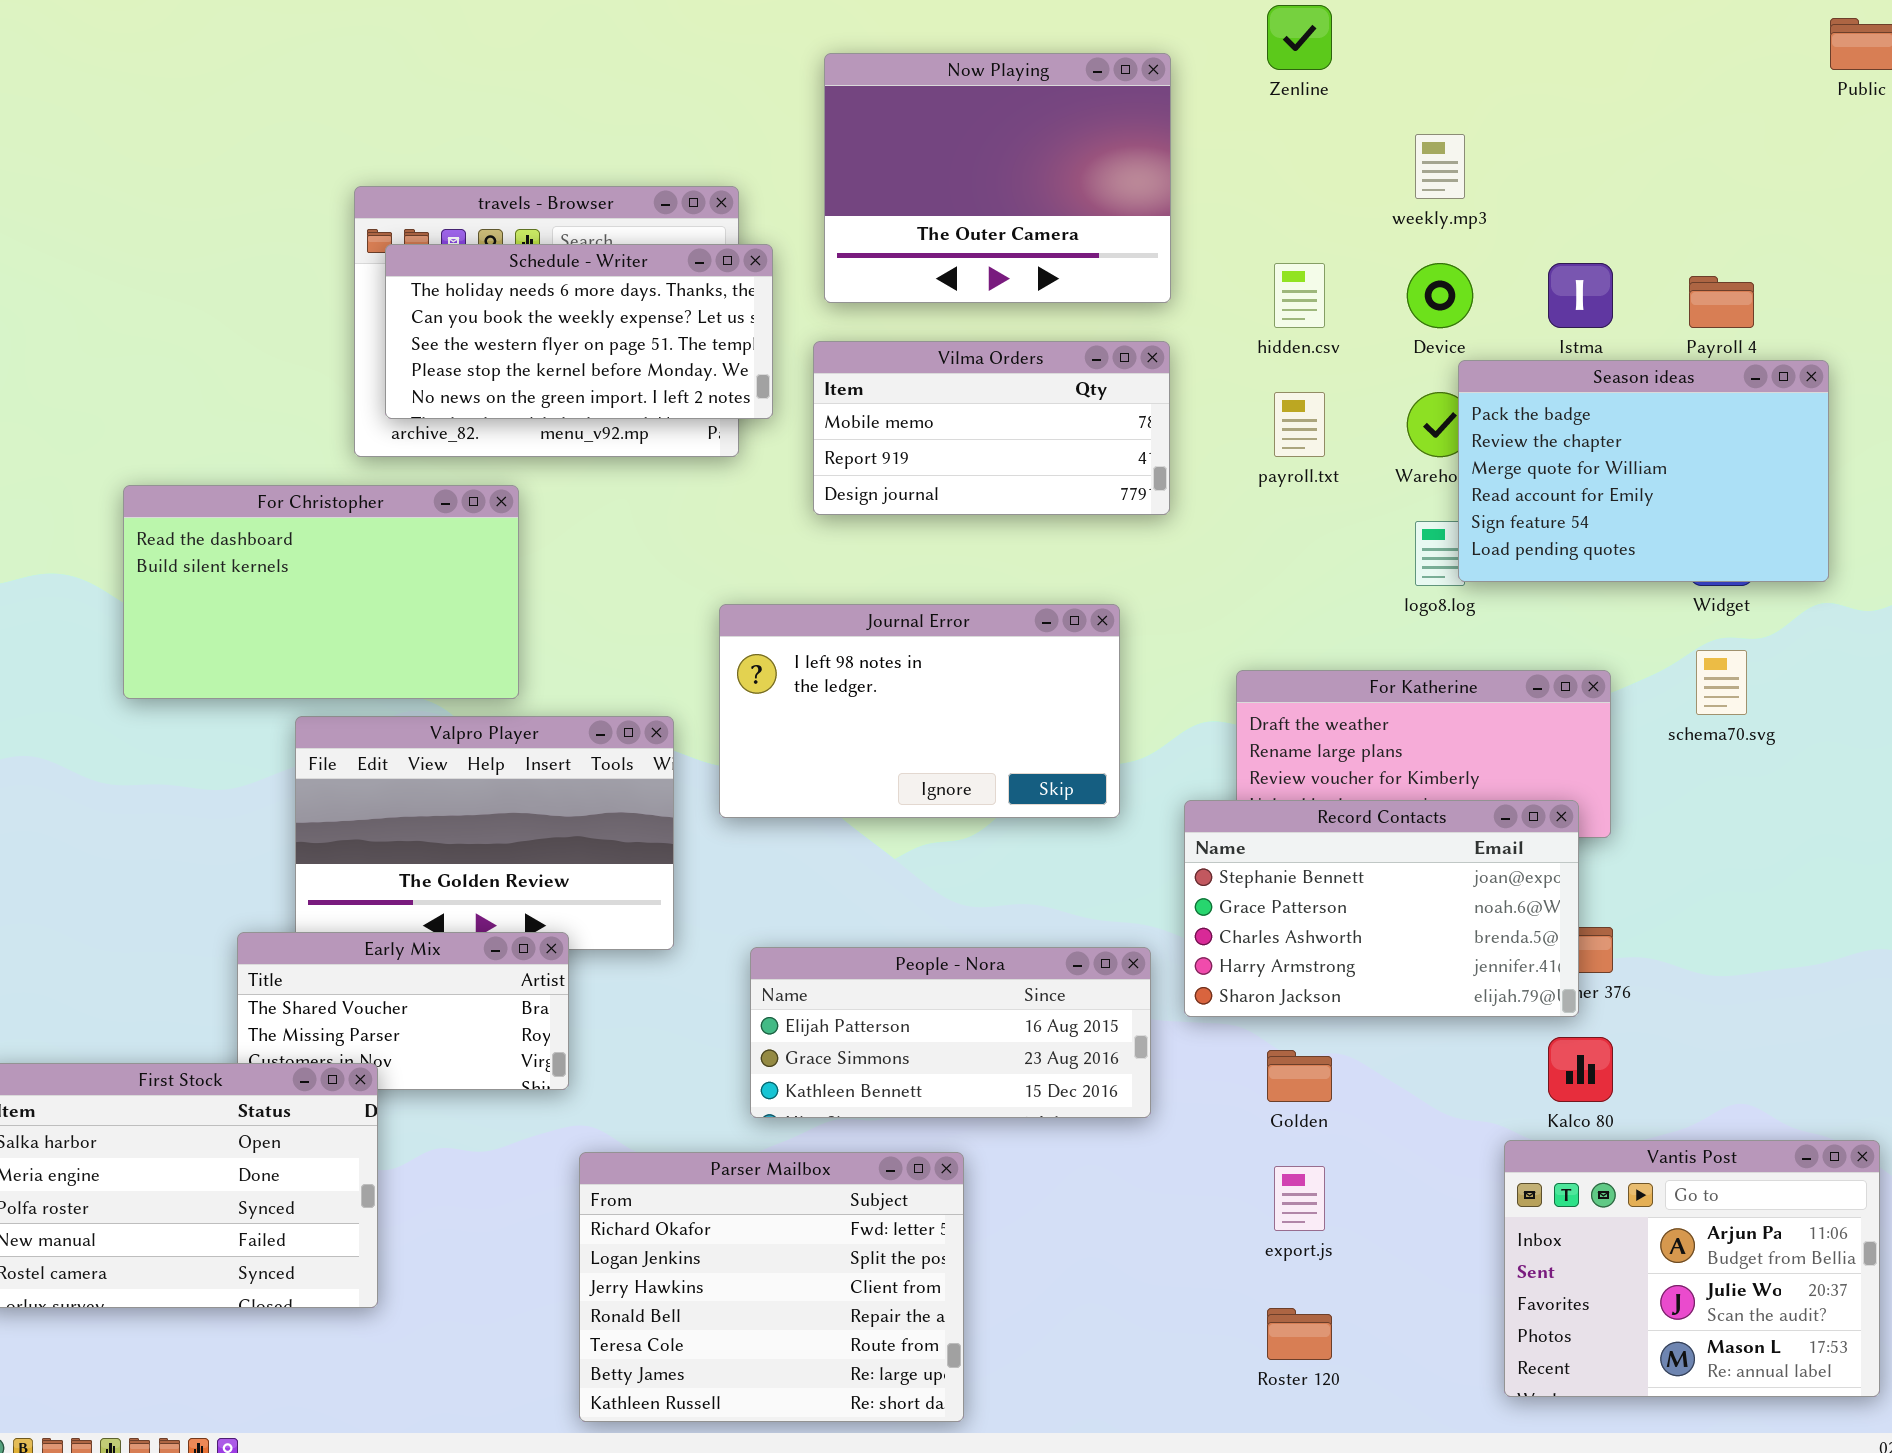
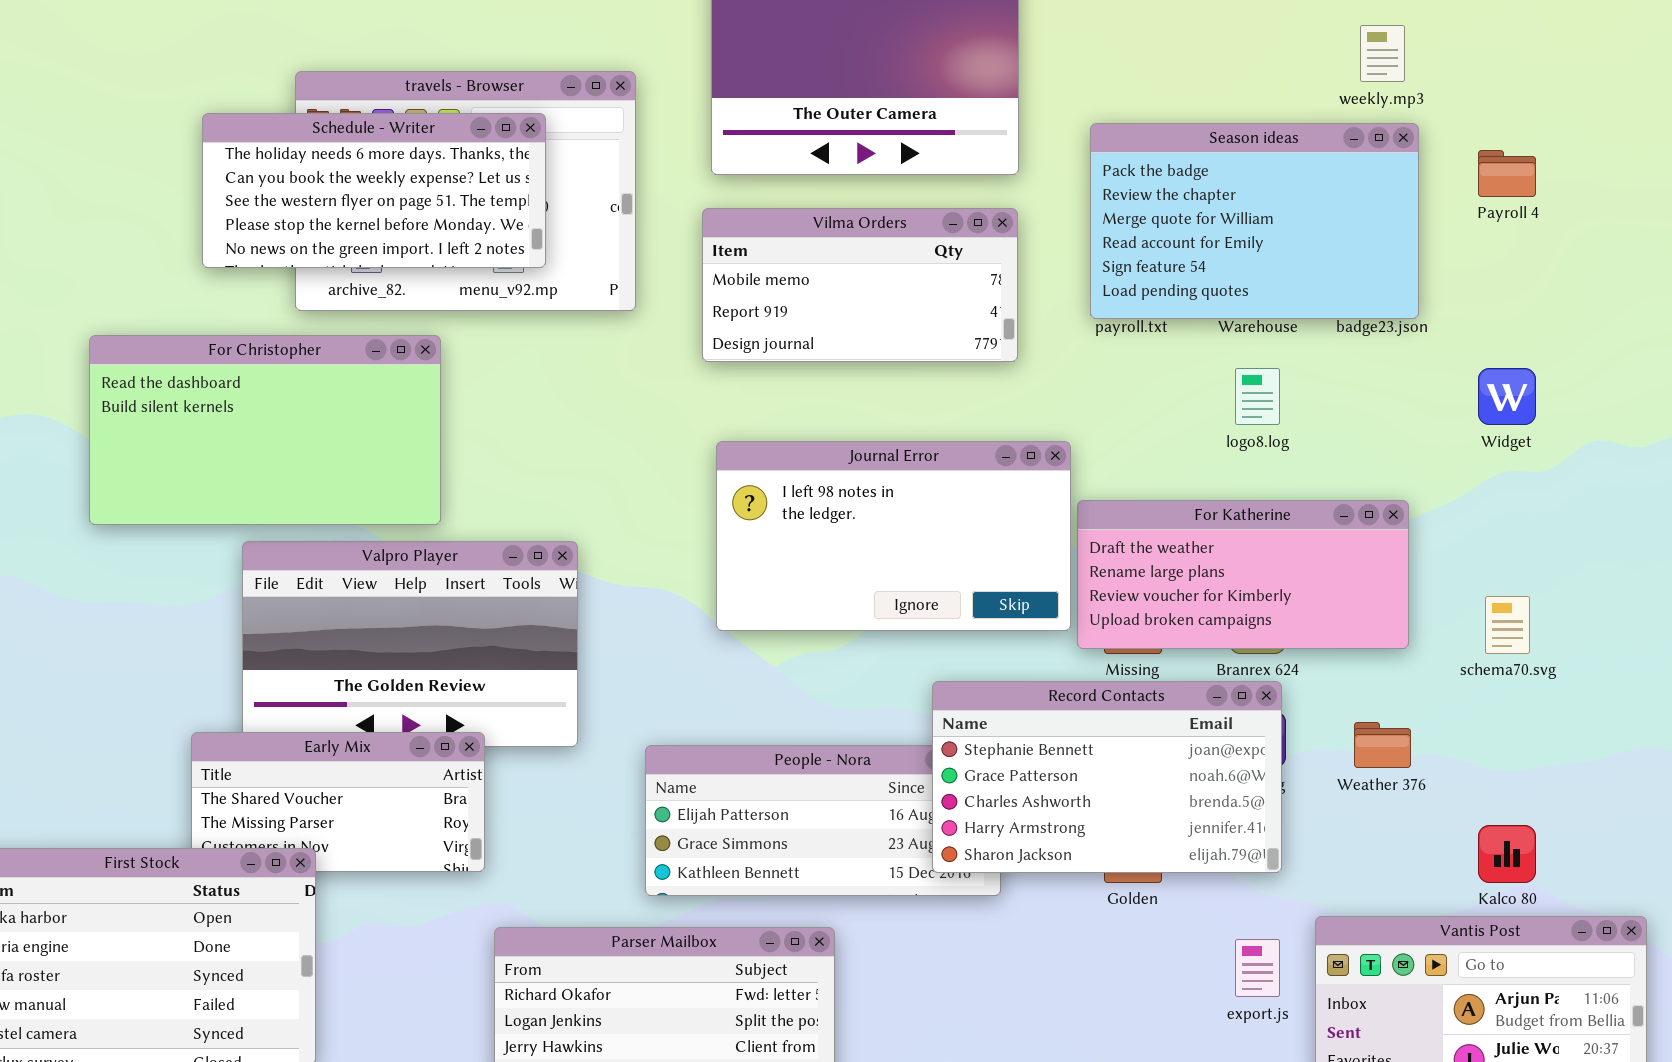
weekly.mp3: [1415,134,1465,199] -> [1360,25,1405,82], moved
Schedule - Writer: [385,244,773,419] -> [202,113,546,268], moved
Season ideas: [1458,360,1829,582] -> [1090,123,1419,319], moved
Journal Error: [719,604,1120,818] -> [716,441,1071,631], moved
schema70.svg: [1696,650,1747,715] -> [1485,596,1530,654], moved
Record Contacts: [1184,800,1579,1017] -> [932,681,1282,873], moved
Kalco 80: [1548,1037,1613,1102] -> [1478,825,1536,883], moved
export.js: [1274,1166,1325,1231] -> [1235,939,1280,997], moved

